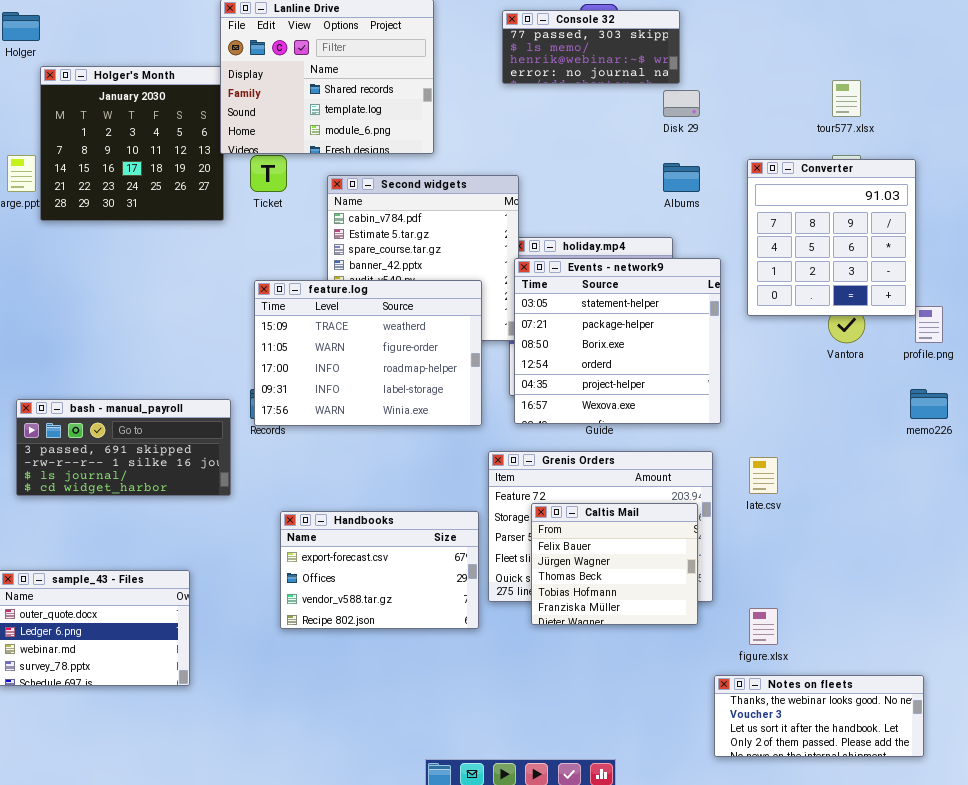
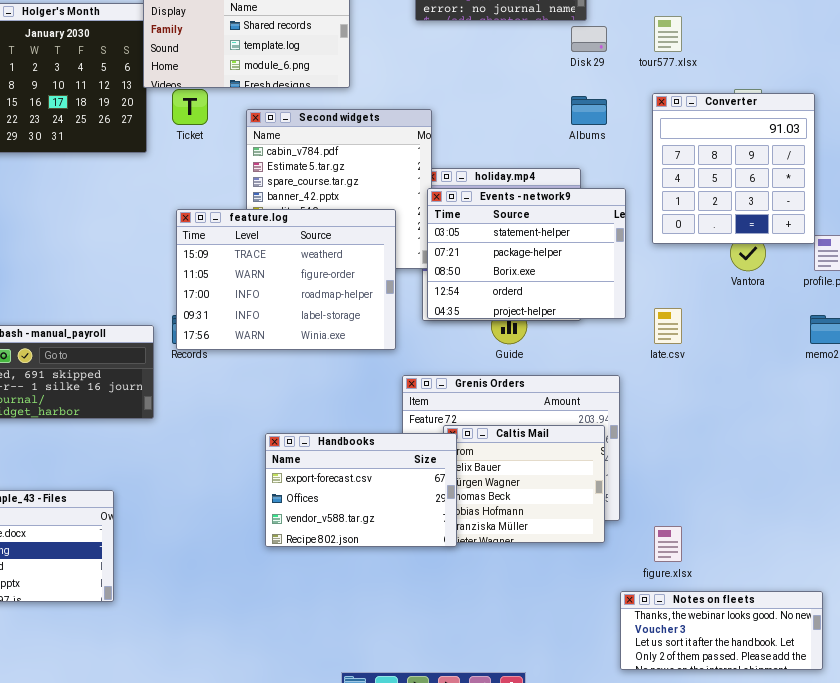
tour577.xlsx: [832,80,861,117] -> [654,16,682,52], moved
Events - network9: [514,258,721,424] -> [427,188,626,319], resized
late.csv: [749,457,778,494] -> [654,308,682,344], moved
Handbooks: [280,511,479,629] -> [265,433,457,547], moved

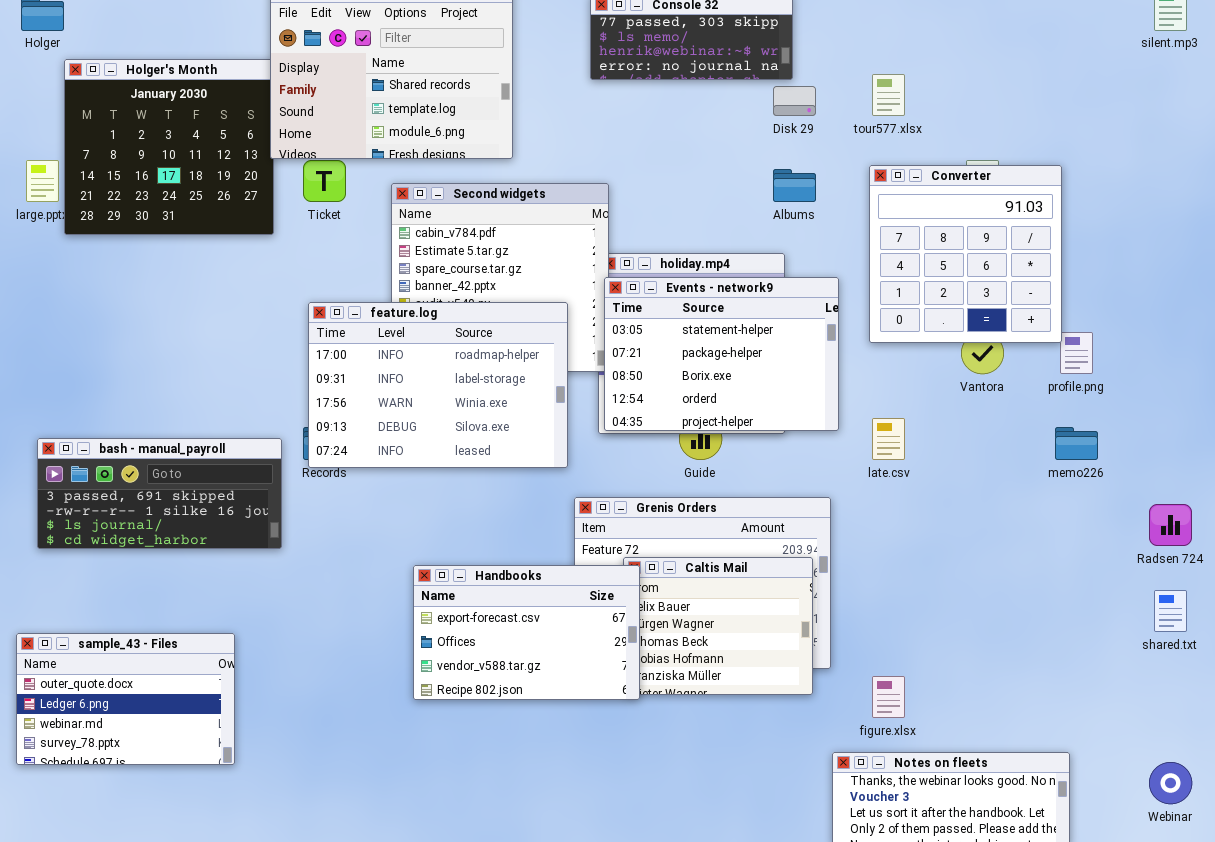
feature.log: [176,209,396,350] -> [308,302,568,468], scrolled down 2 rows

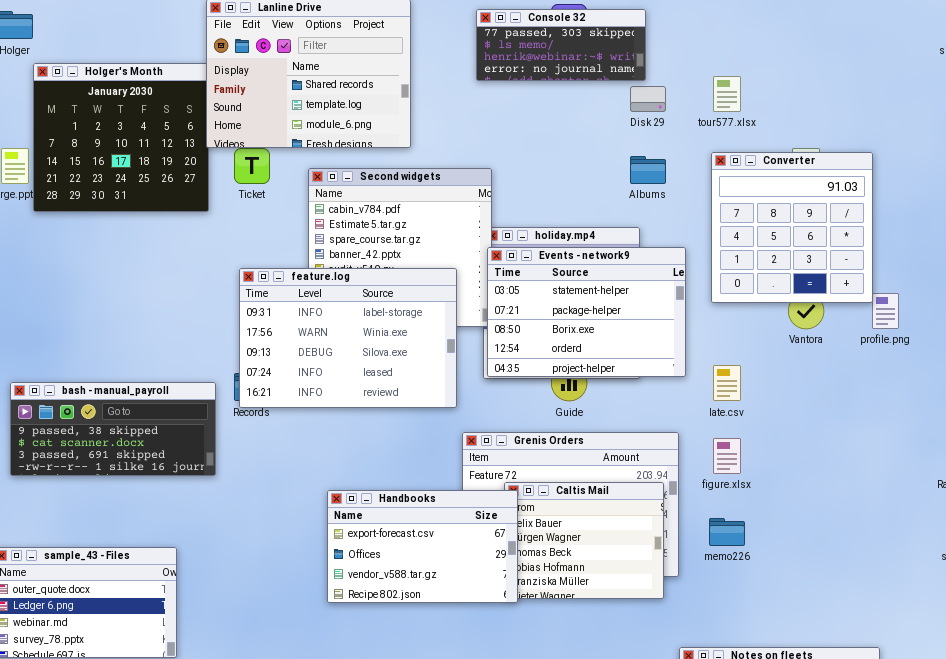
feature.log: [308,302,568,468] -> [239,268,457,408], scrolled down 1 row
memo226: [1055,427,1098,460] -> [709,518,745,546], moved
bash - manual_payroll: [37,438,282,549] -> [10,382,216,476], scrolled up 2 rows
figure.xlsx: [872,676,905,718] -> [713,438,741,474], moved

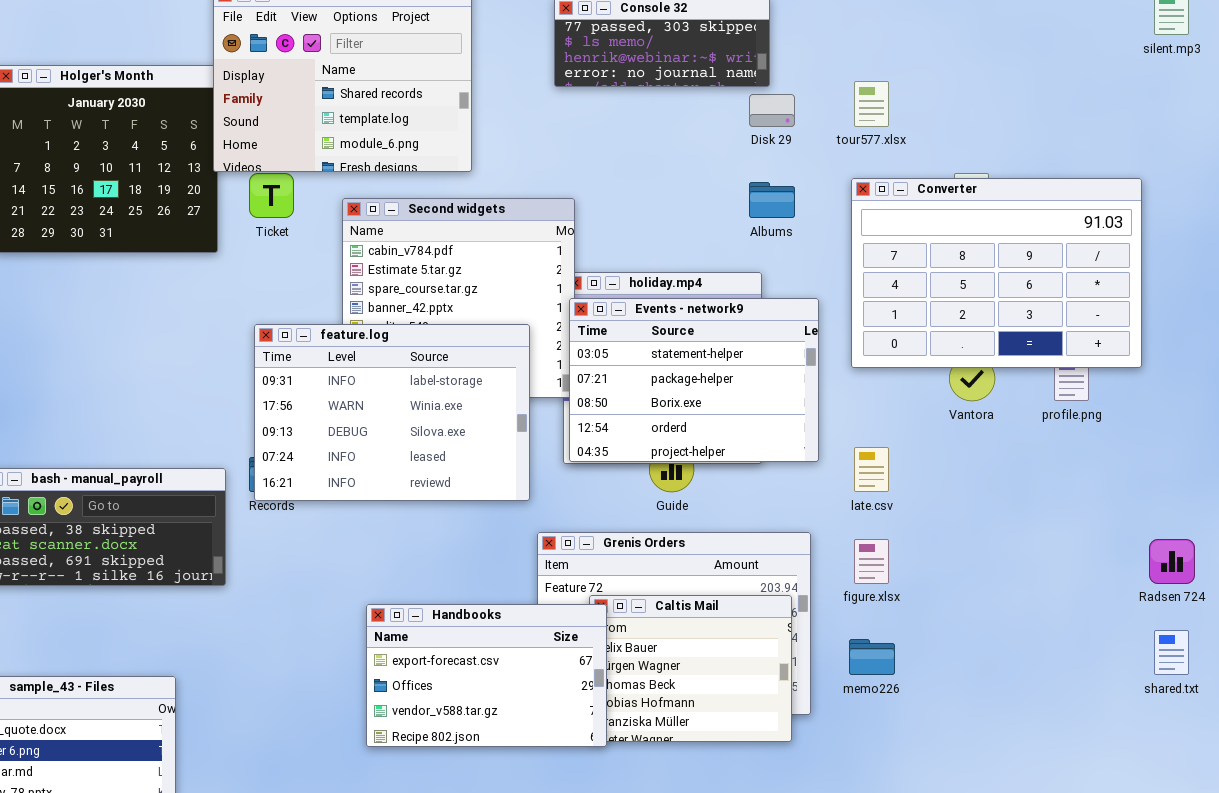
Converter: [711,152,873,303] -> [851,178,1142,368], resized

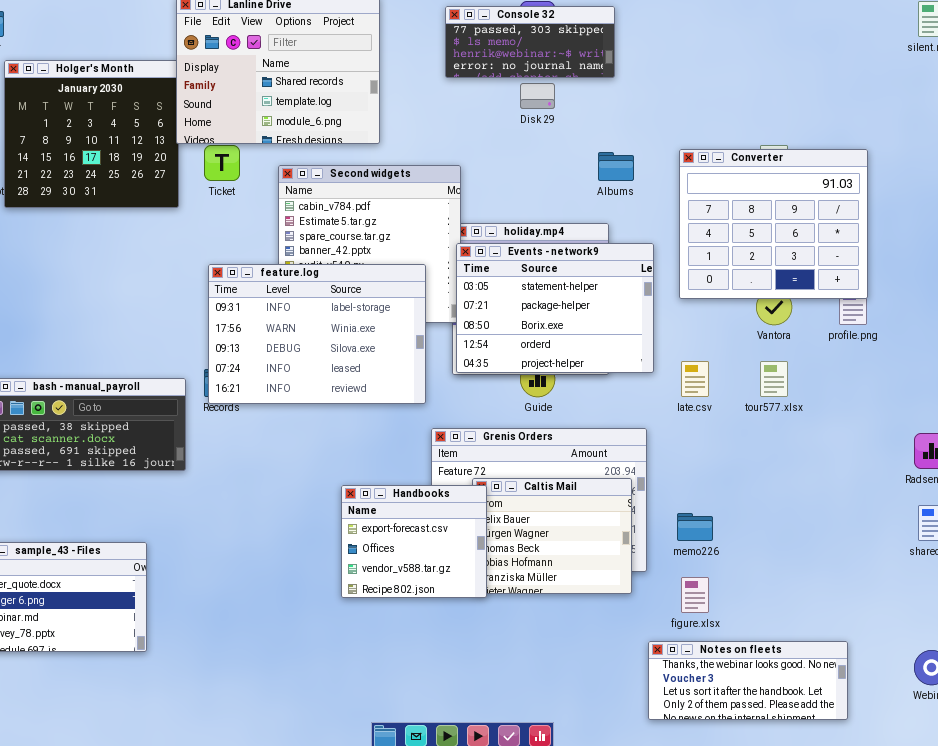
tour577.xlsx: [854,81,889,127] -> [760,361,788,397], moved
Disk 29: [749,94,795,127] -> [520,83,555,109], moved
Converter: [851,178,1142,368] -> [679,149,868,299], resized
figure.xlsx: [854,539,889,584] -> [681,577,709,613], moved
Handbooks: [366,604,607,747] -> [341,485,487,598], resized

